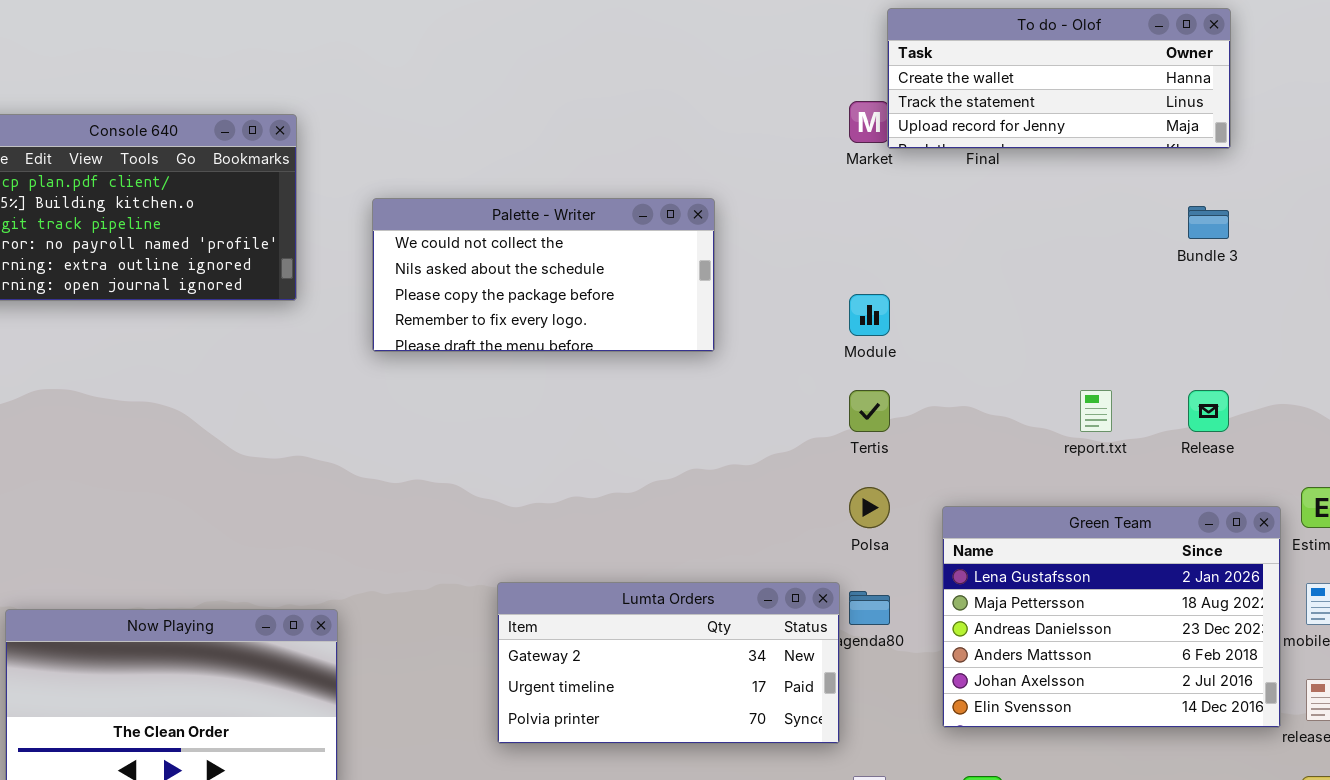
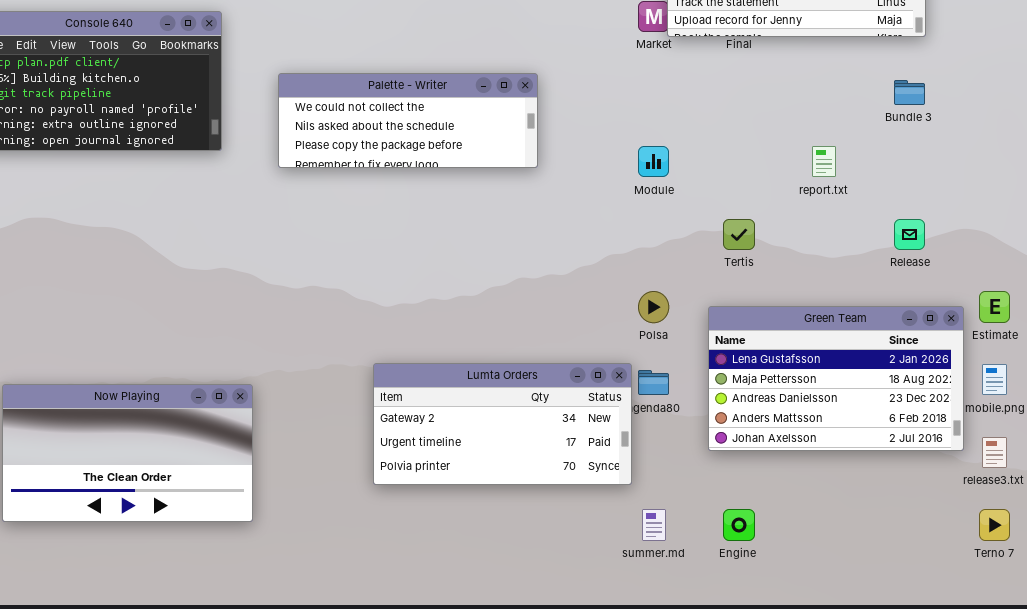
Palette - Writer: [372,198,715,352] -> [278,73,538,168], resized
Tertis: [849,390,890,432] -> [723,219,755,250], moved
report.txt: [1080,390,1112,432] -> [812,146,836,177], moved
Green Team: [942,506,1281,728] -> [708,306,964,451], resized

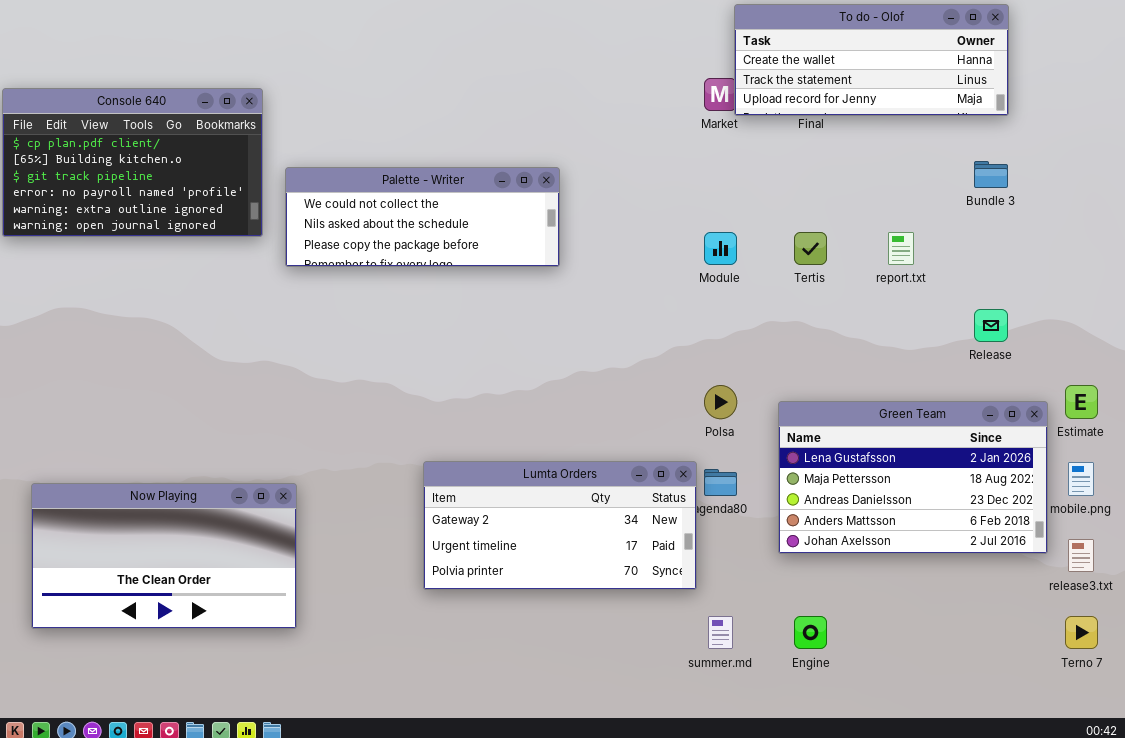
Palette - Writer: [278,73,538,168] -> [285,167,560,267], moved
Tertis: [723,219,755,250] -> [794,232,827,265], moved

